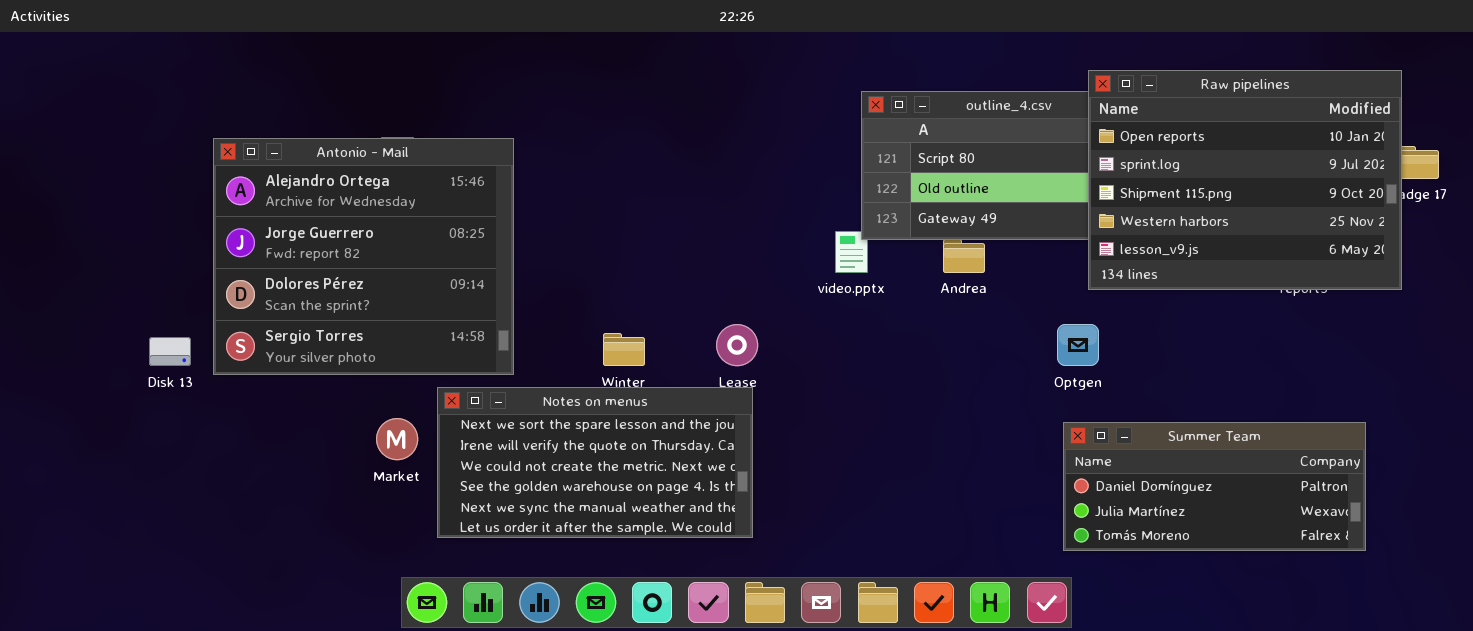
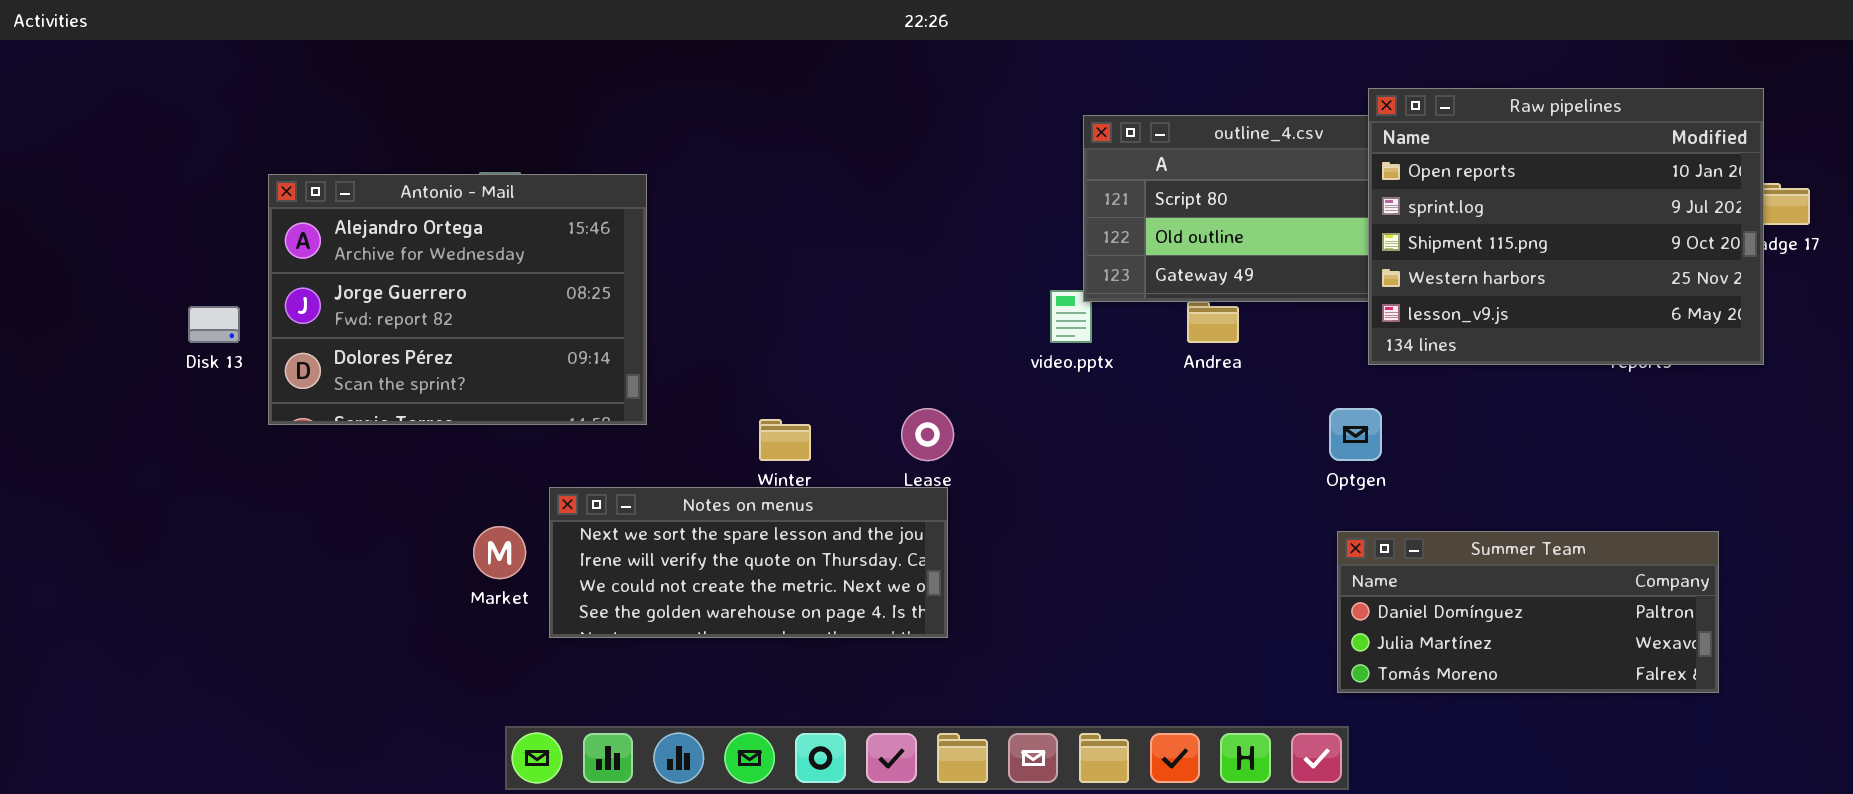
Antonio - Mail: [213,138,514,375] -> [268,174,647,425], resized
Disk 13: [149,337,191,366] -> [188,306,240,343], moved
Notes on menus: [437,387,753,538] -> [549,487,948,638], resized

